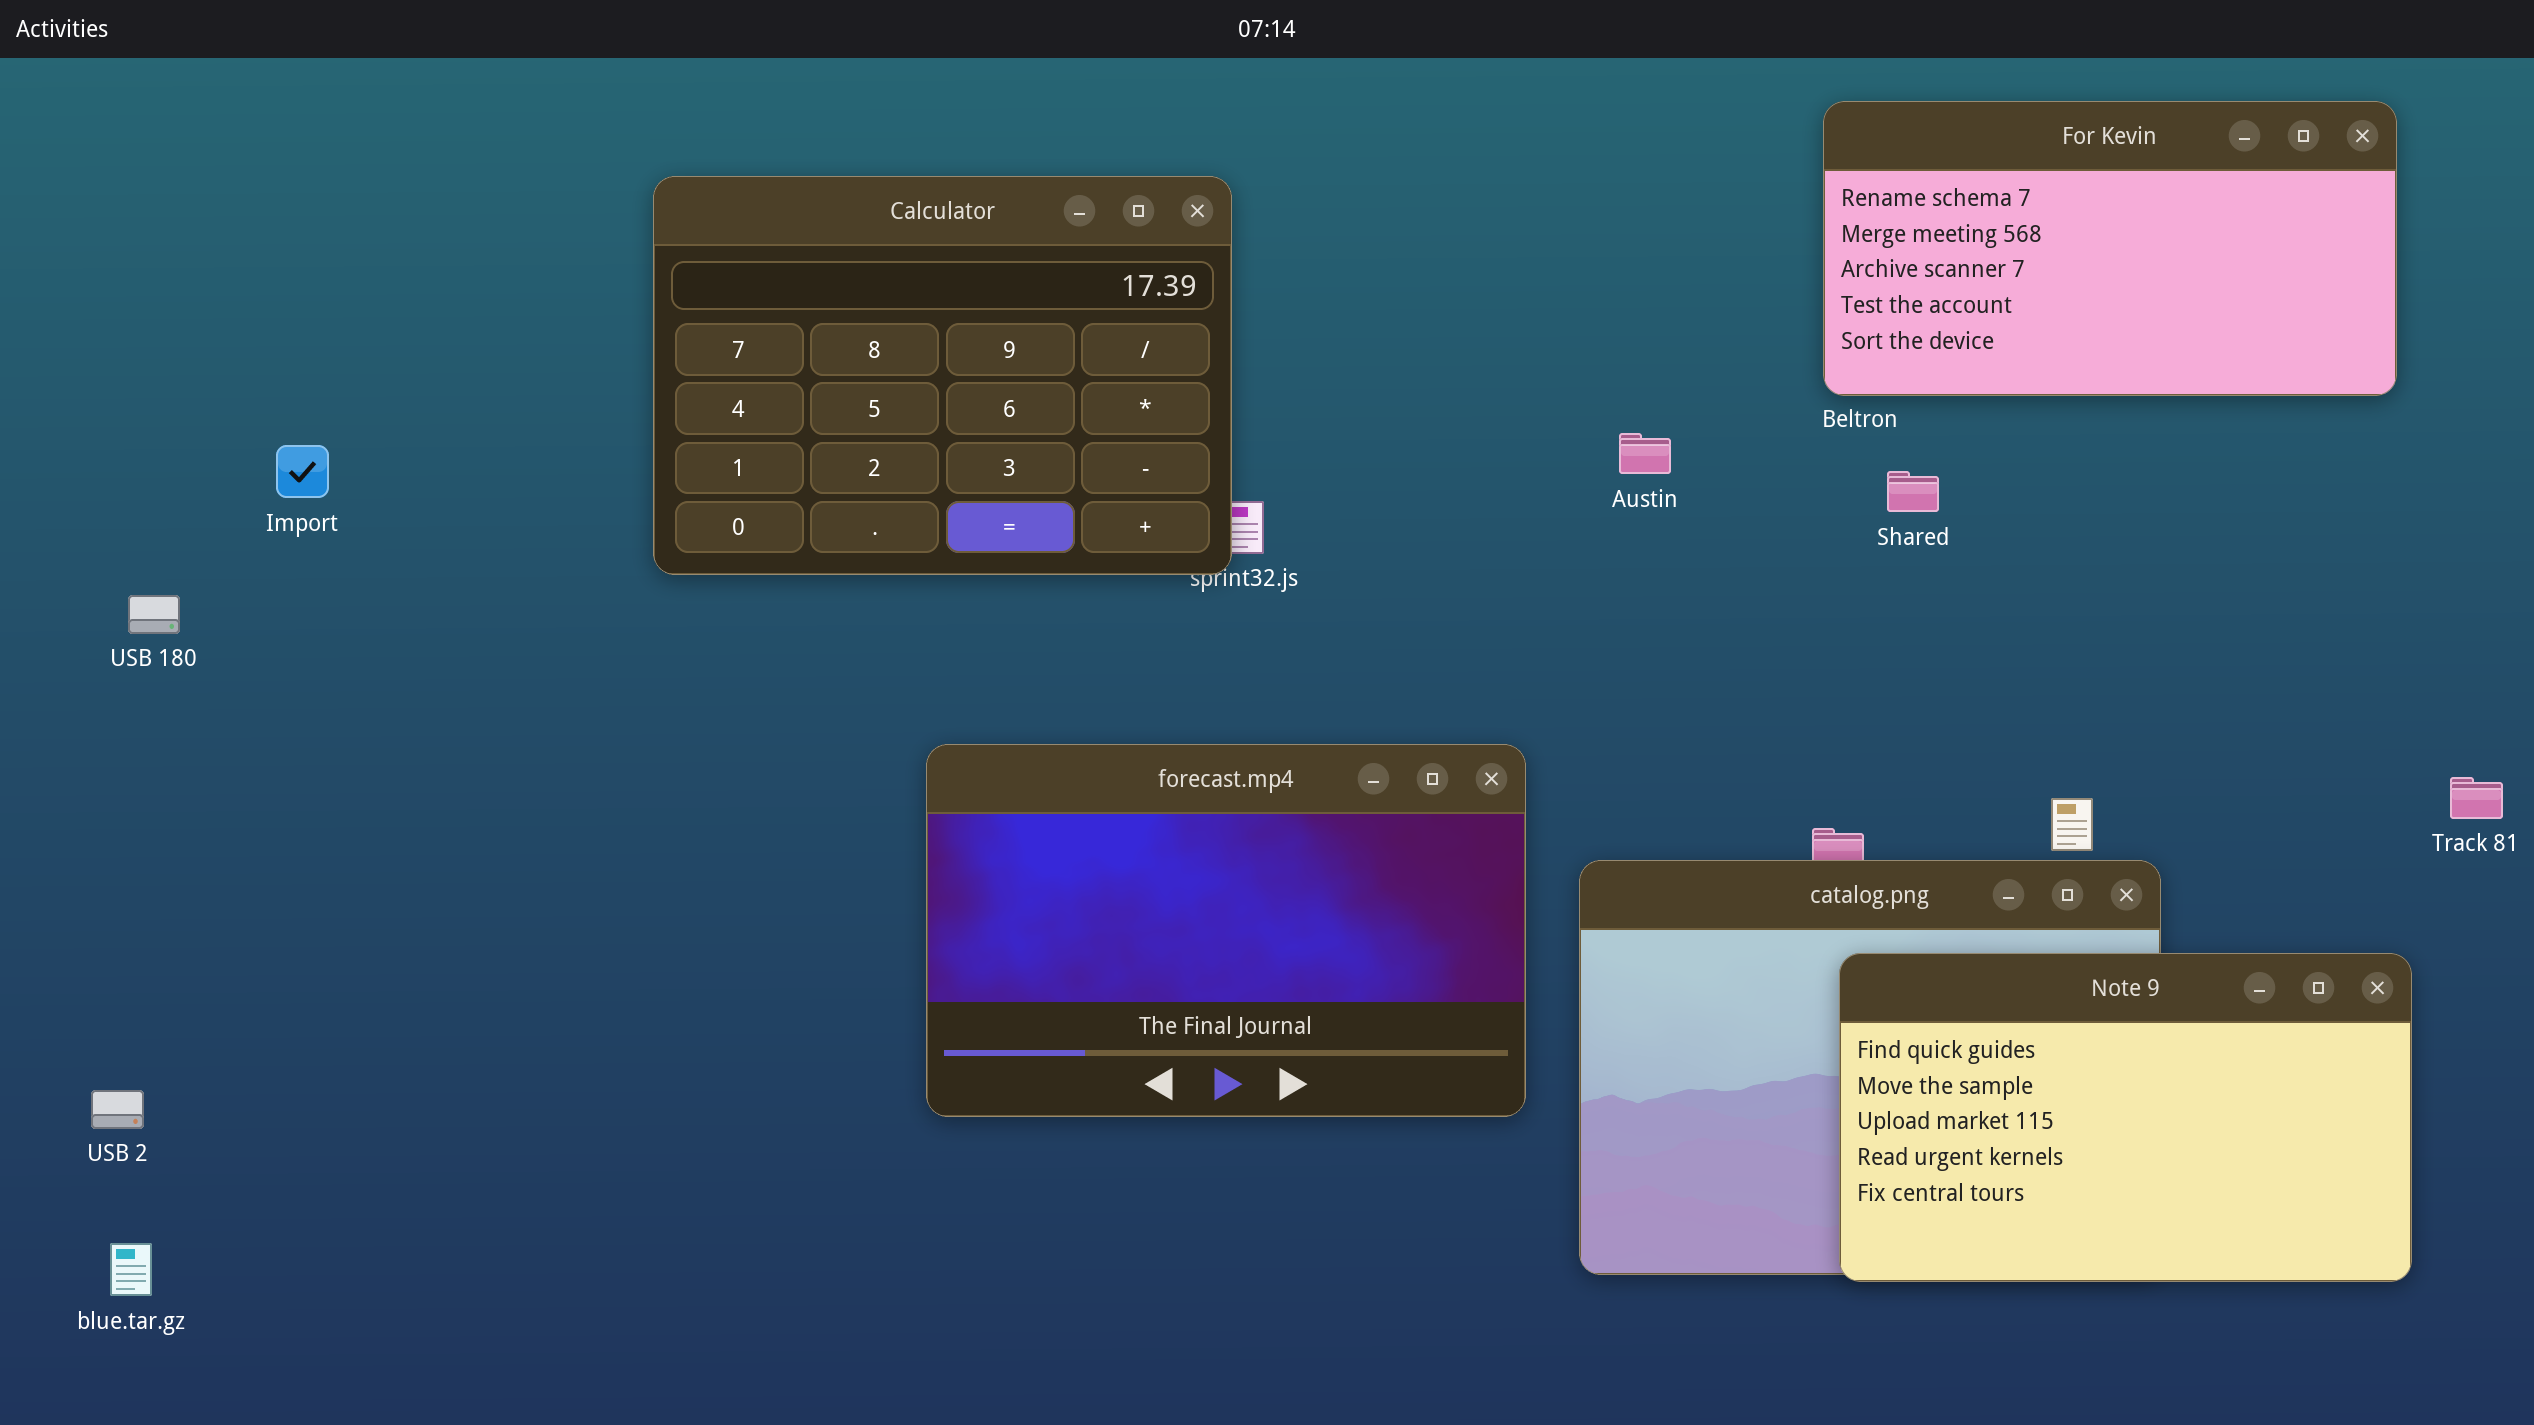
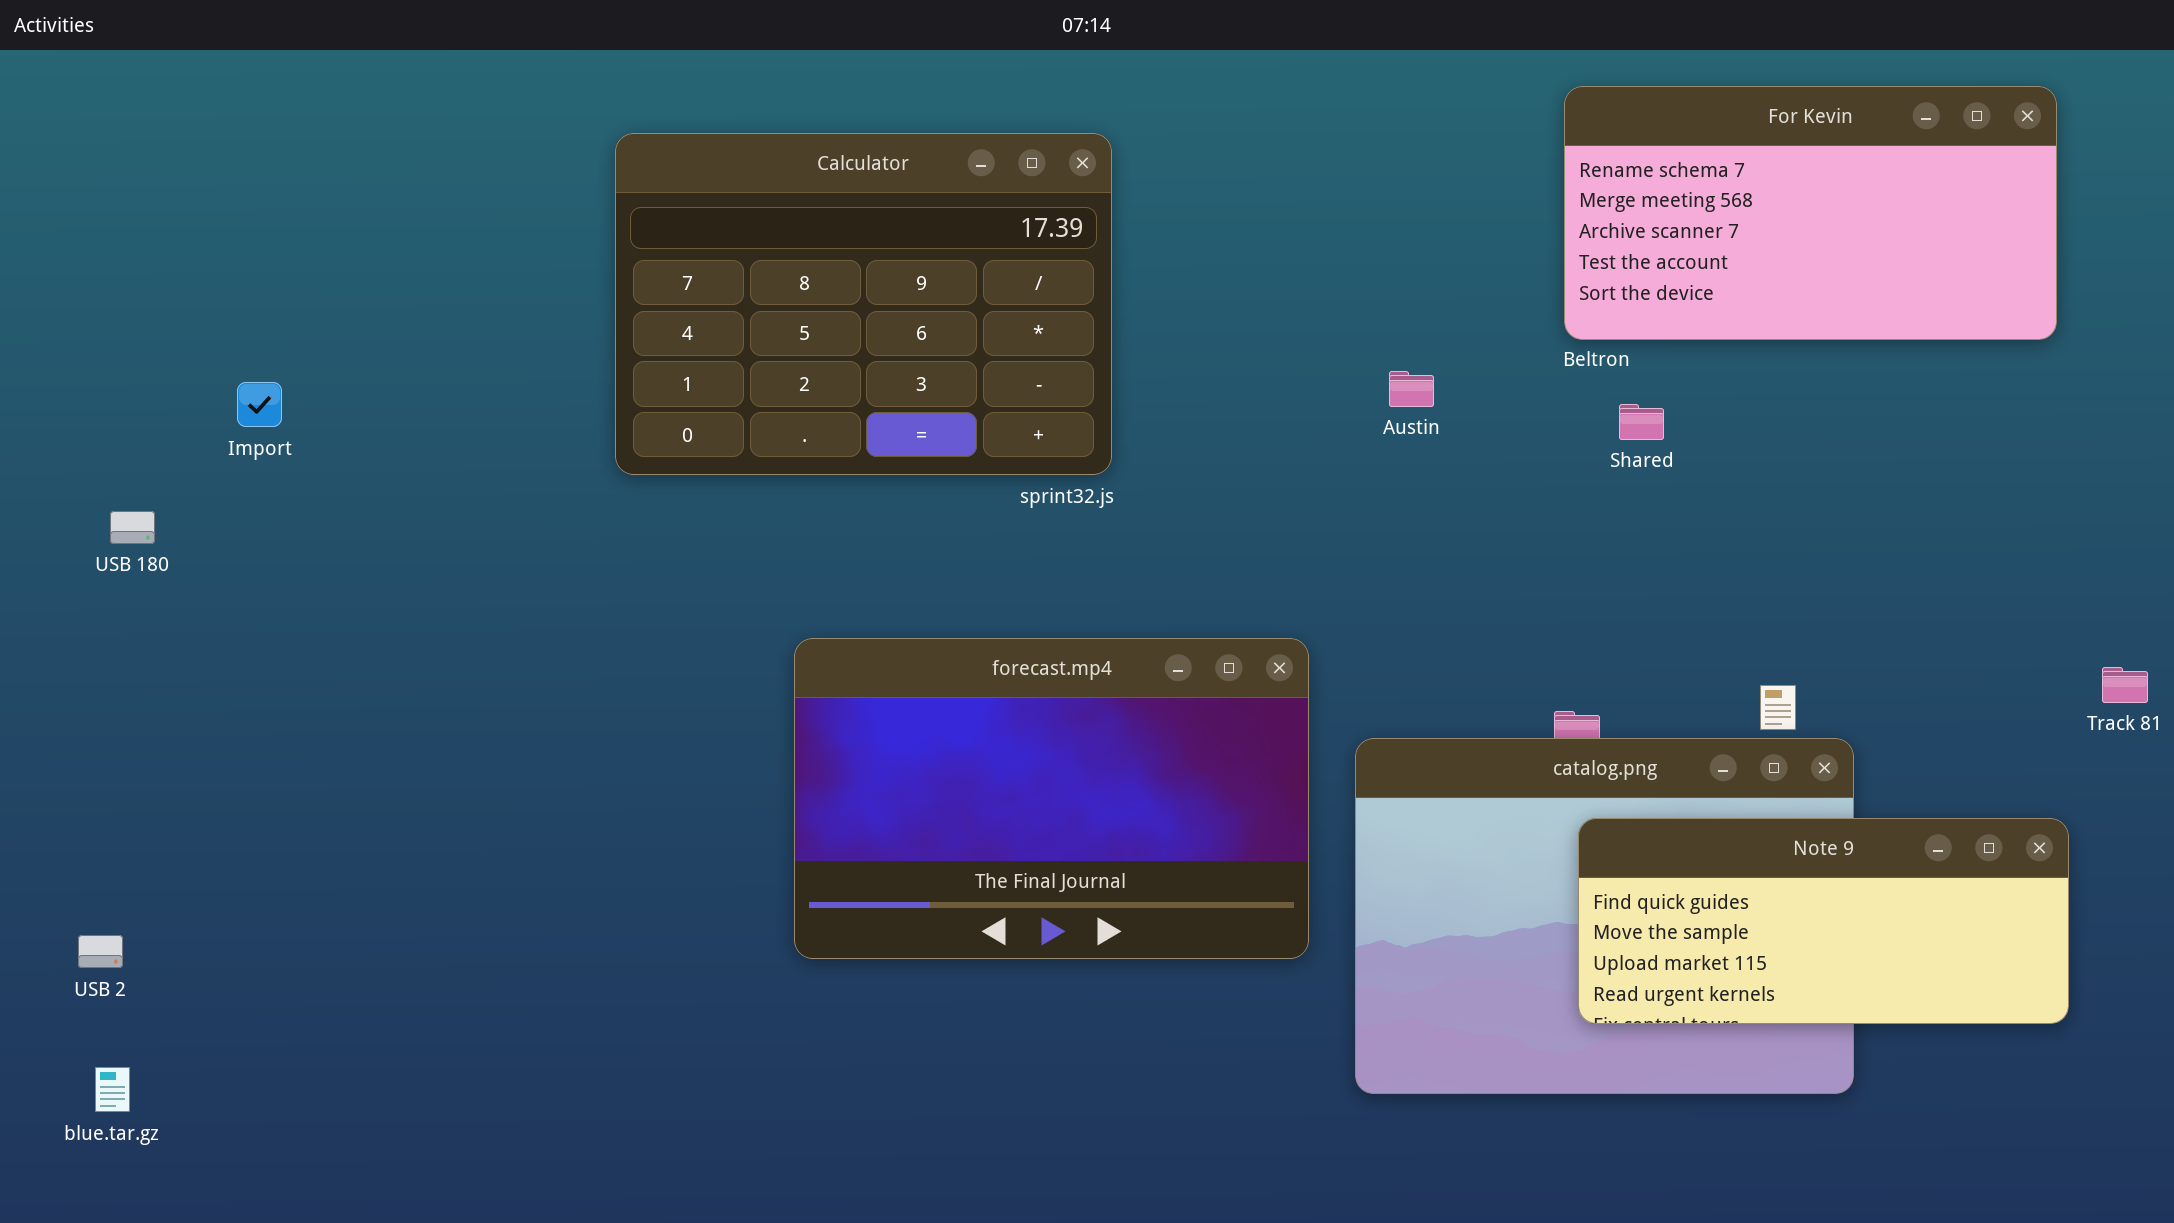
Calculator: [653,176,1232,575] -> [615,133,1112,475], moved
Note 9: [1839,953,2412,1282] -> [1578,818,2069,1024], resized

